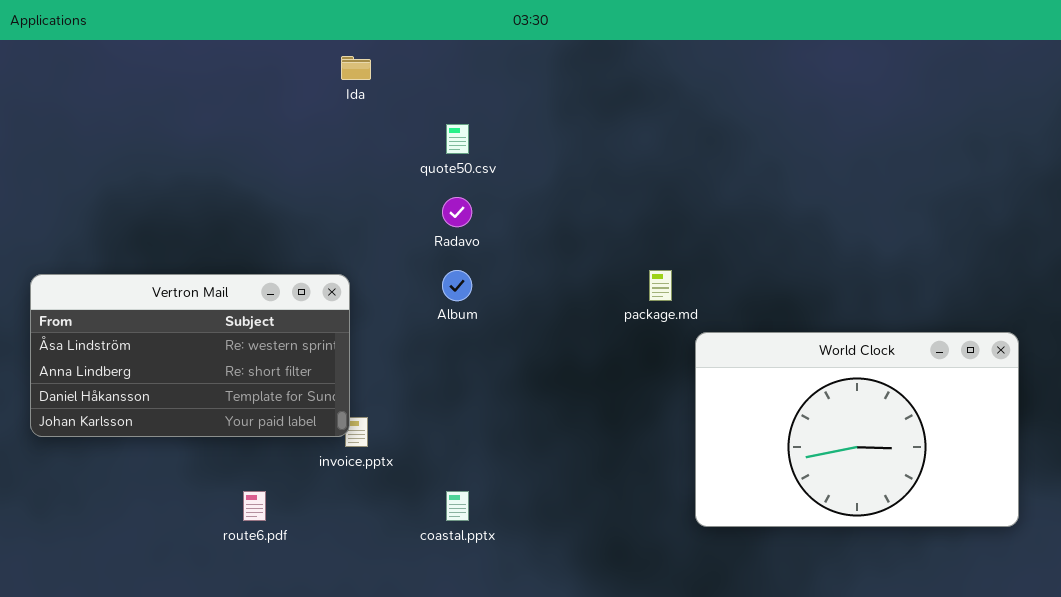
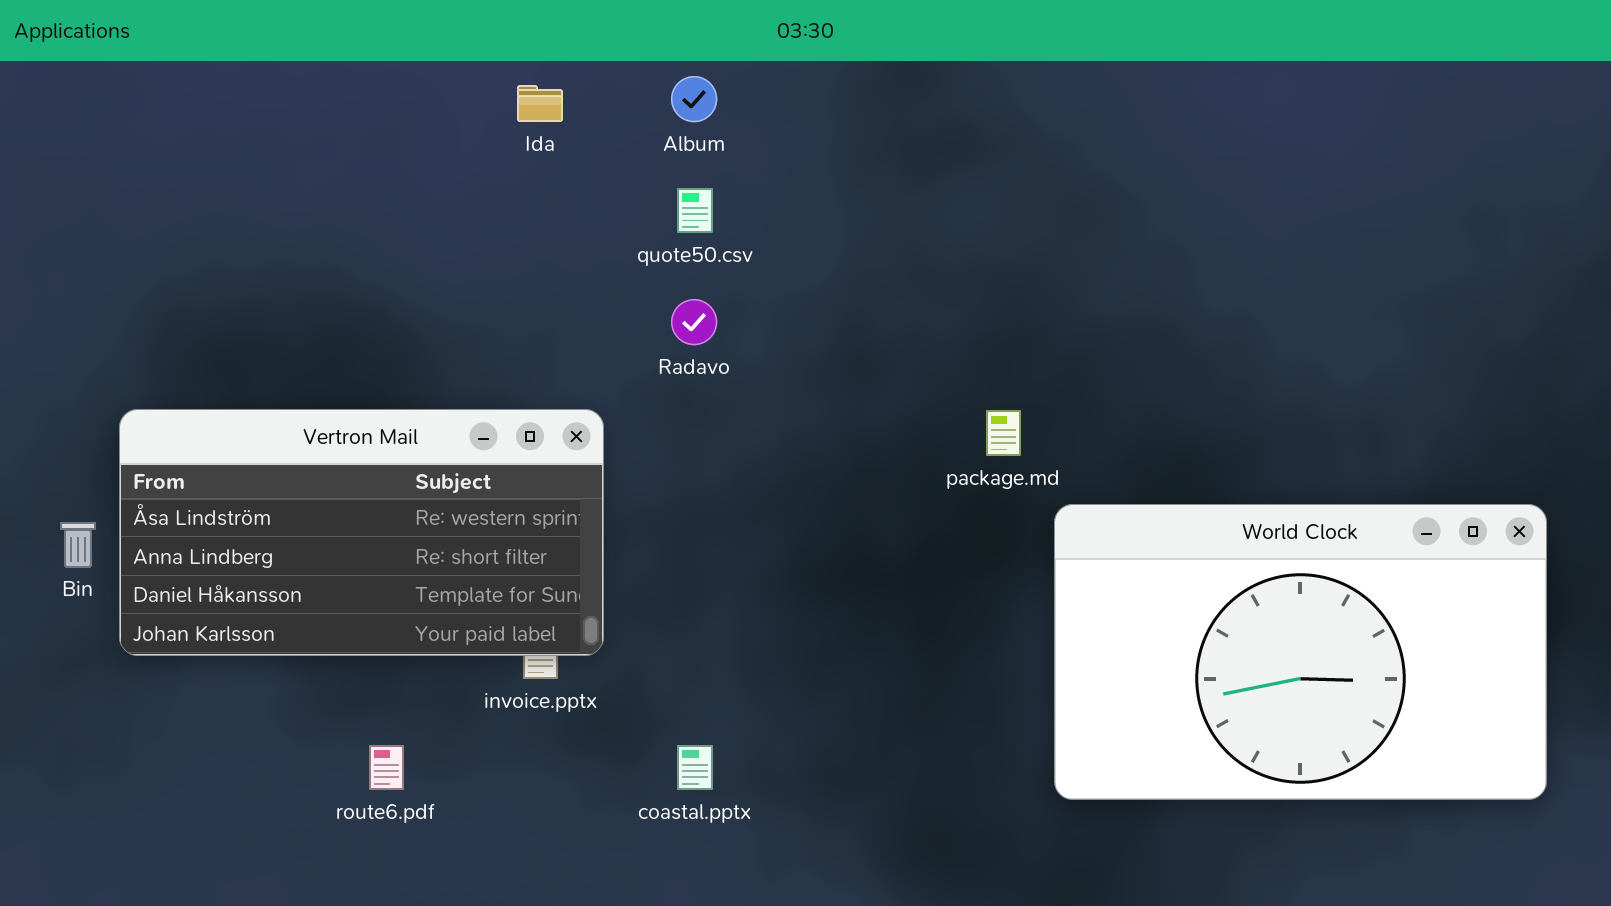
Album: [442,270,472,301] -> [671,76,717,122], moved
Vertron Mail: [30,274,350,437] -> [119,409,604,656], moved

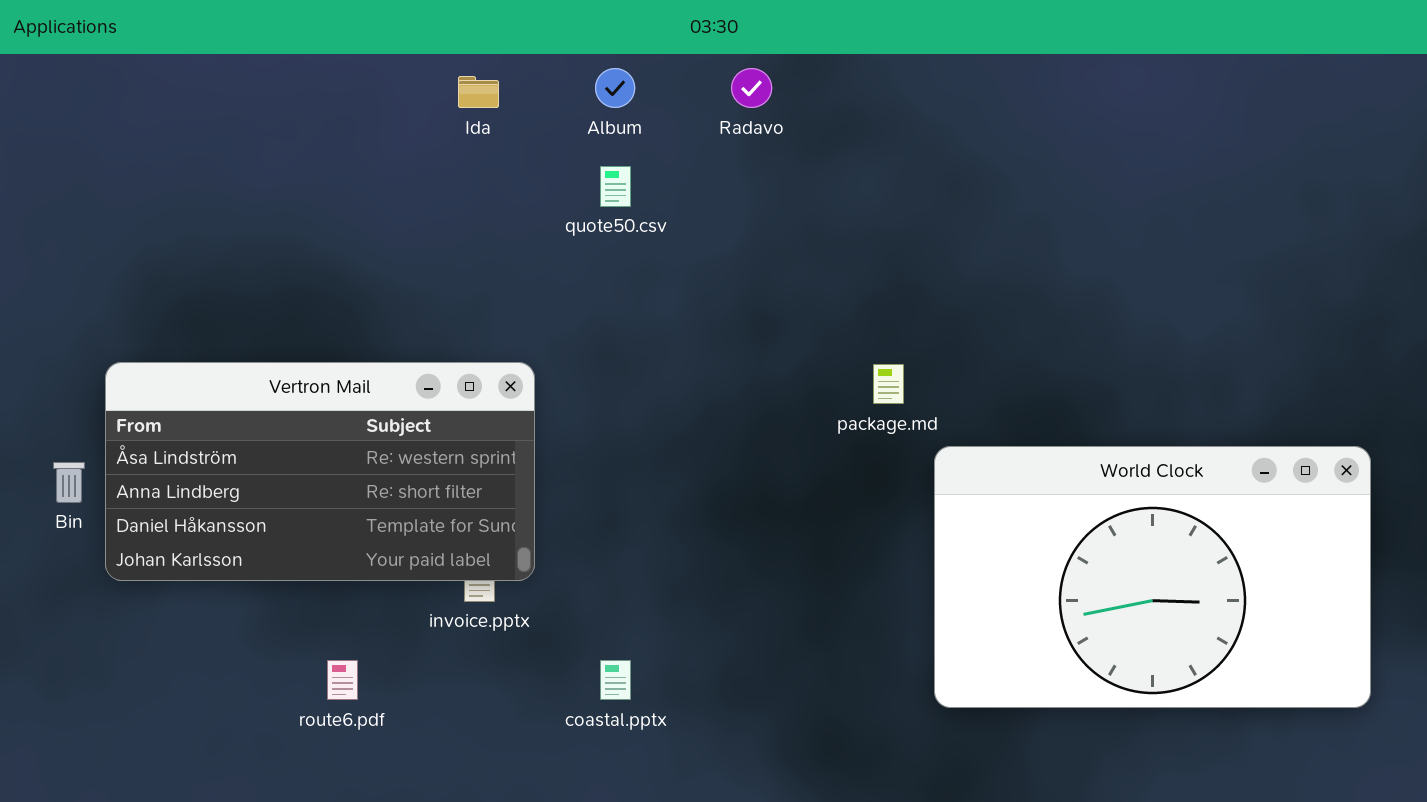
Radavo: [671,299,717,345] -> [731,68,772,108], moved

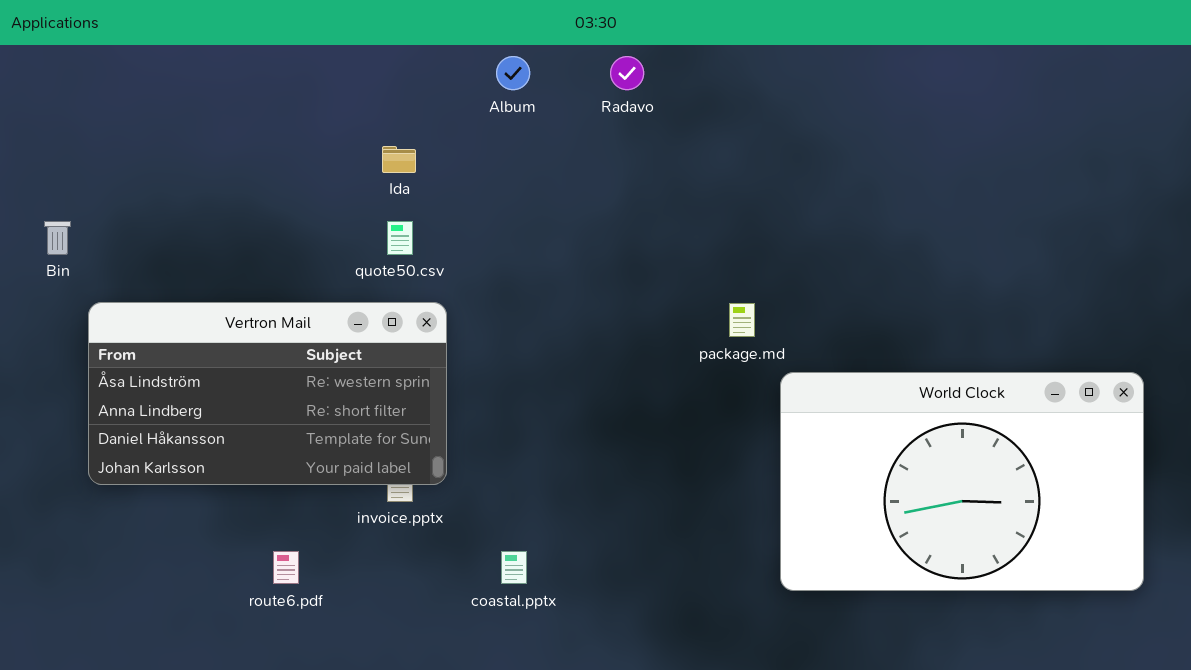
Ida: [458,76,499,108] -> [382,146,416,173], moved
quote50.csv: [600,166,631,207] -> [387,221,413,255], moved
Bin: [53,462,85,503] -> [44,221,71,255], moved

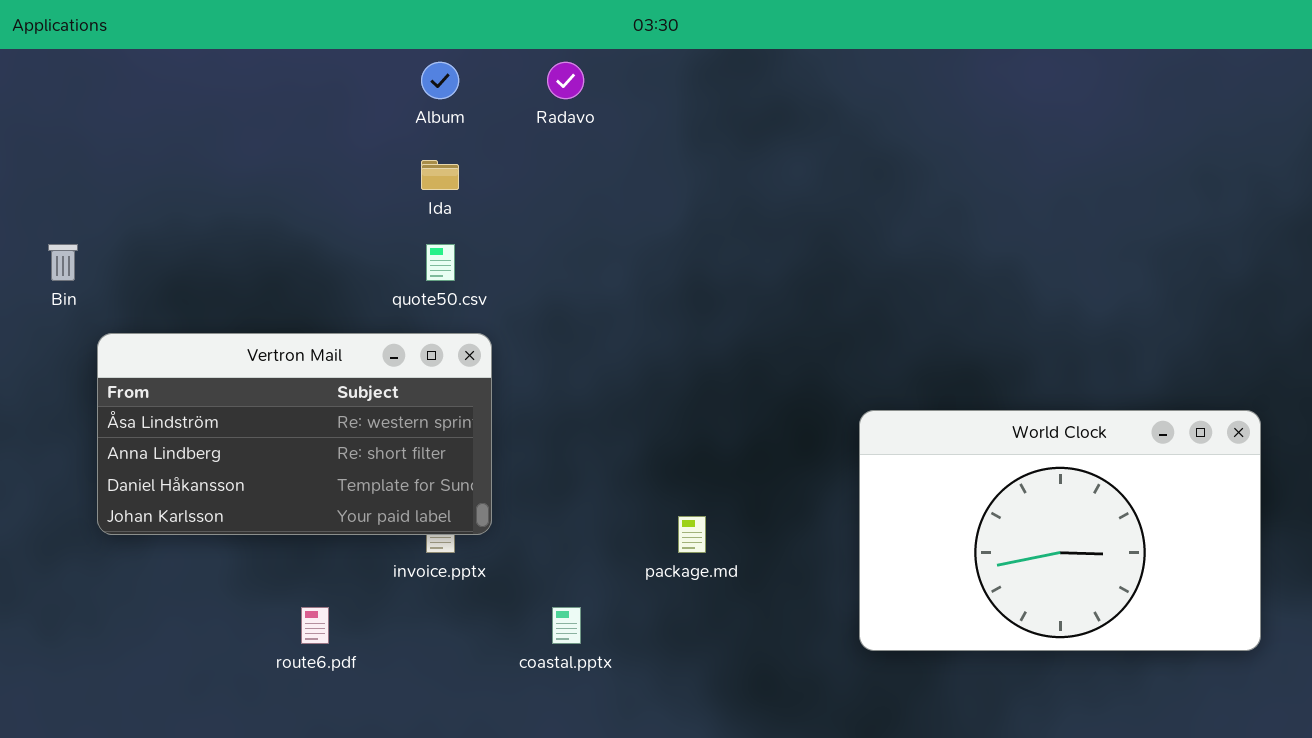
Album: [496,56,530,90] -> [421,62,459,99], moved
Radavo: [610,56,644,90] -> [547,62,584,99], moved
package.md: [729,303,755,337] -> [678,516,706,553], moved

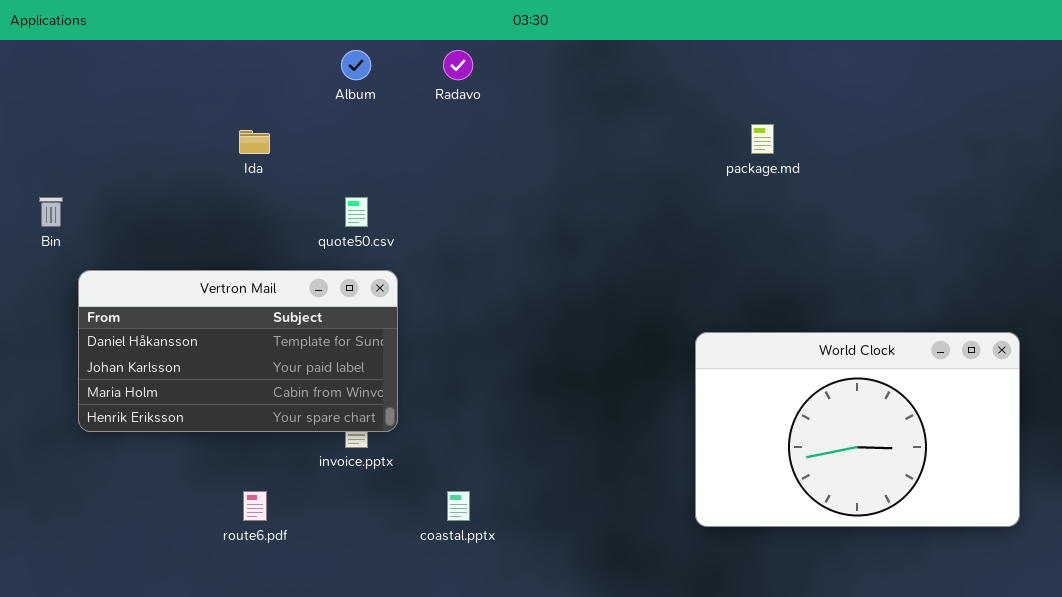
Ida: [421,160,459,190] -> [239,130,270,154], moved
Vertron Mail: [97,333,492,535] -> [78,270,398,432], scrolled down 2 rows
package.md: [678,516,706,553] -> [751,124,774,154], moved

